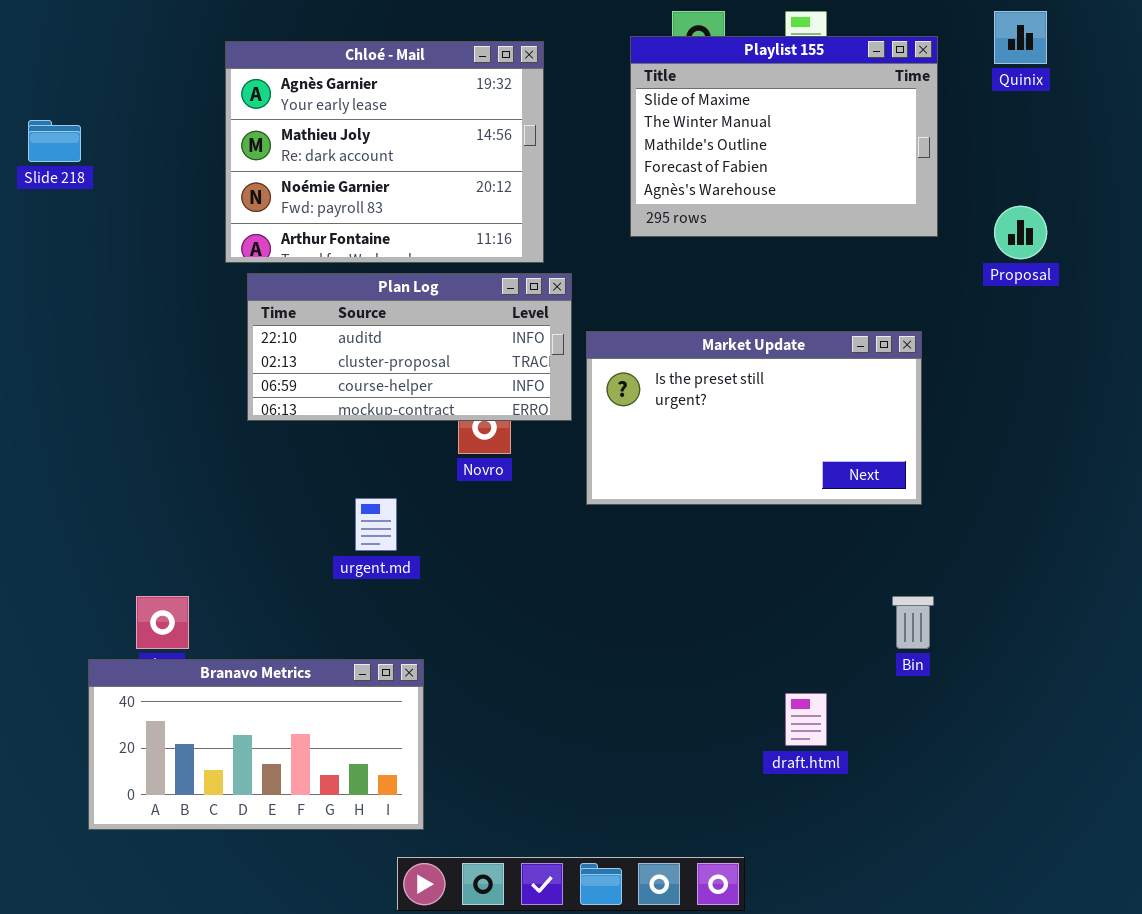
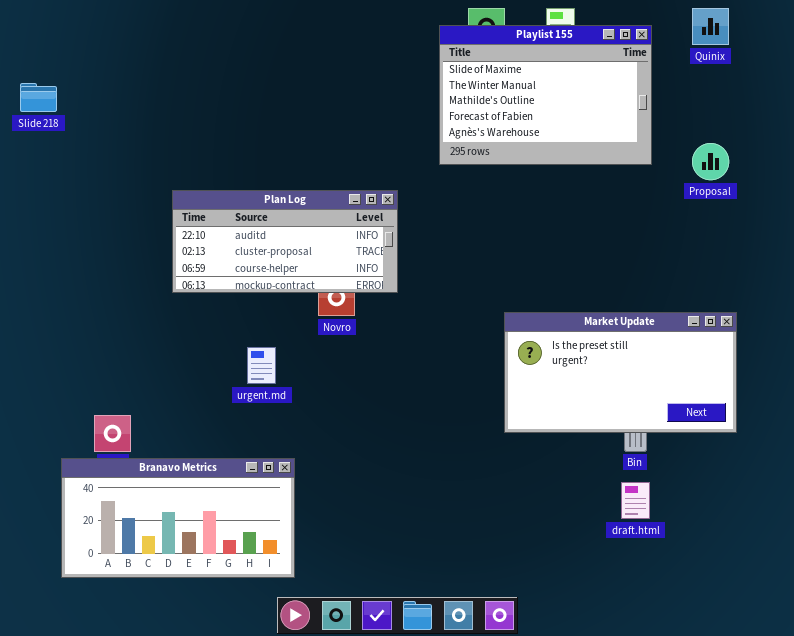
Chloé - Mail: [225,41,544,263] -> none, closed
Market Update: [586,331,922,505] -> [504,312,737,433], moved
draft.html: [785,693,827,746] -> [621,482,650,519], moved

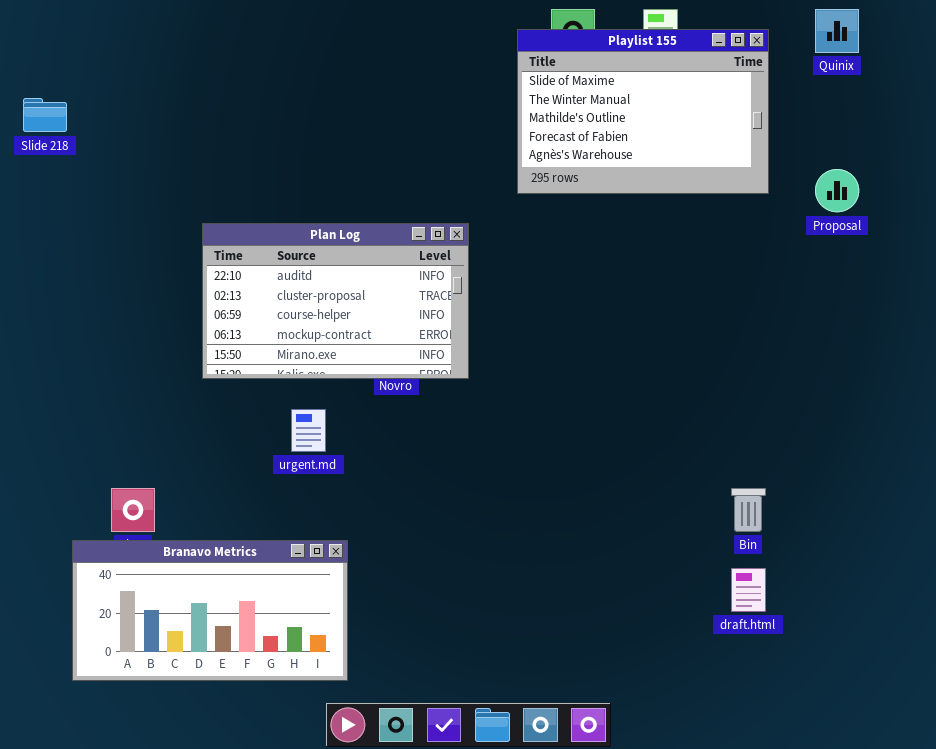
Plan Log: [172,190,398,293] -> [202,223,469,379], resized
Market Update: [504,312,737,433] -> none, closed

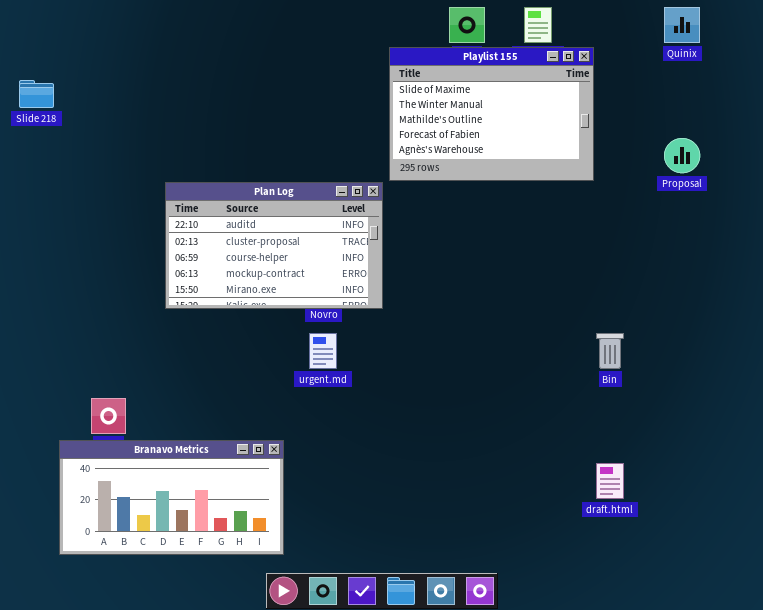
Playlist 155: [517,29,769,194] -> [389,47,594,181], moved
urgent.md: [291,409,326,452] -> [309,333,337,369], moved
Bin: [731,488,766,532] -> [596,333,624,369], moved

